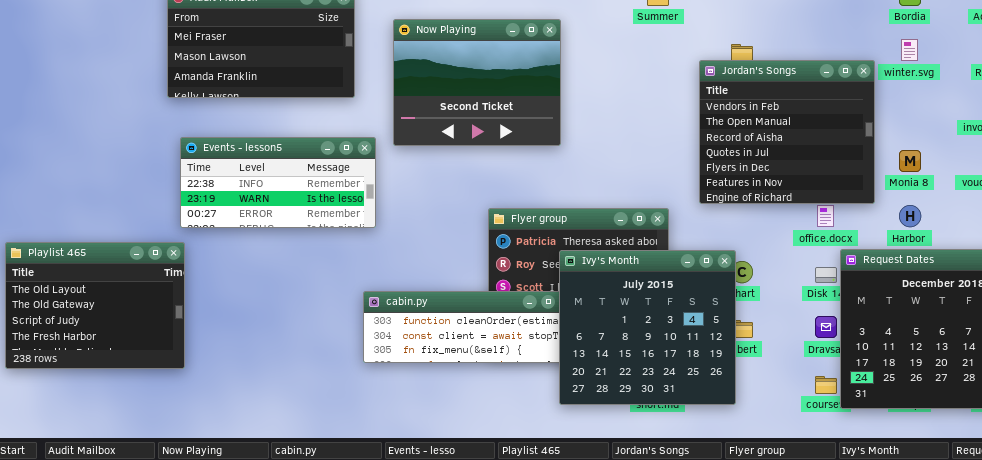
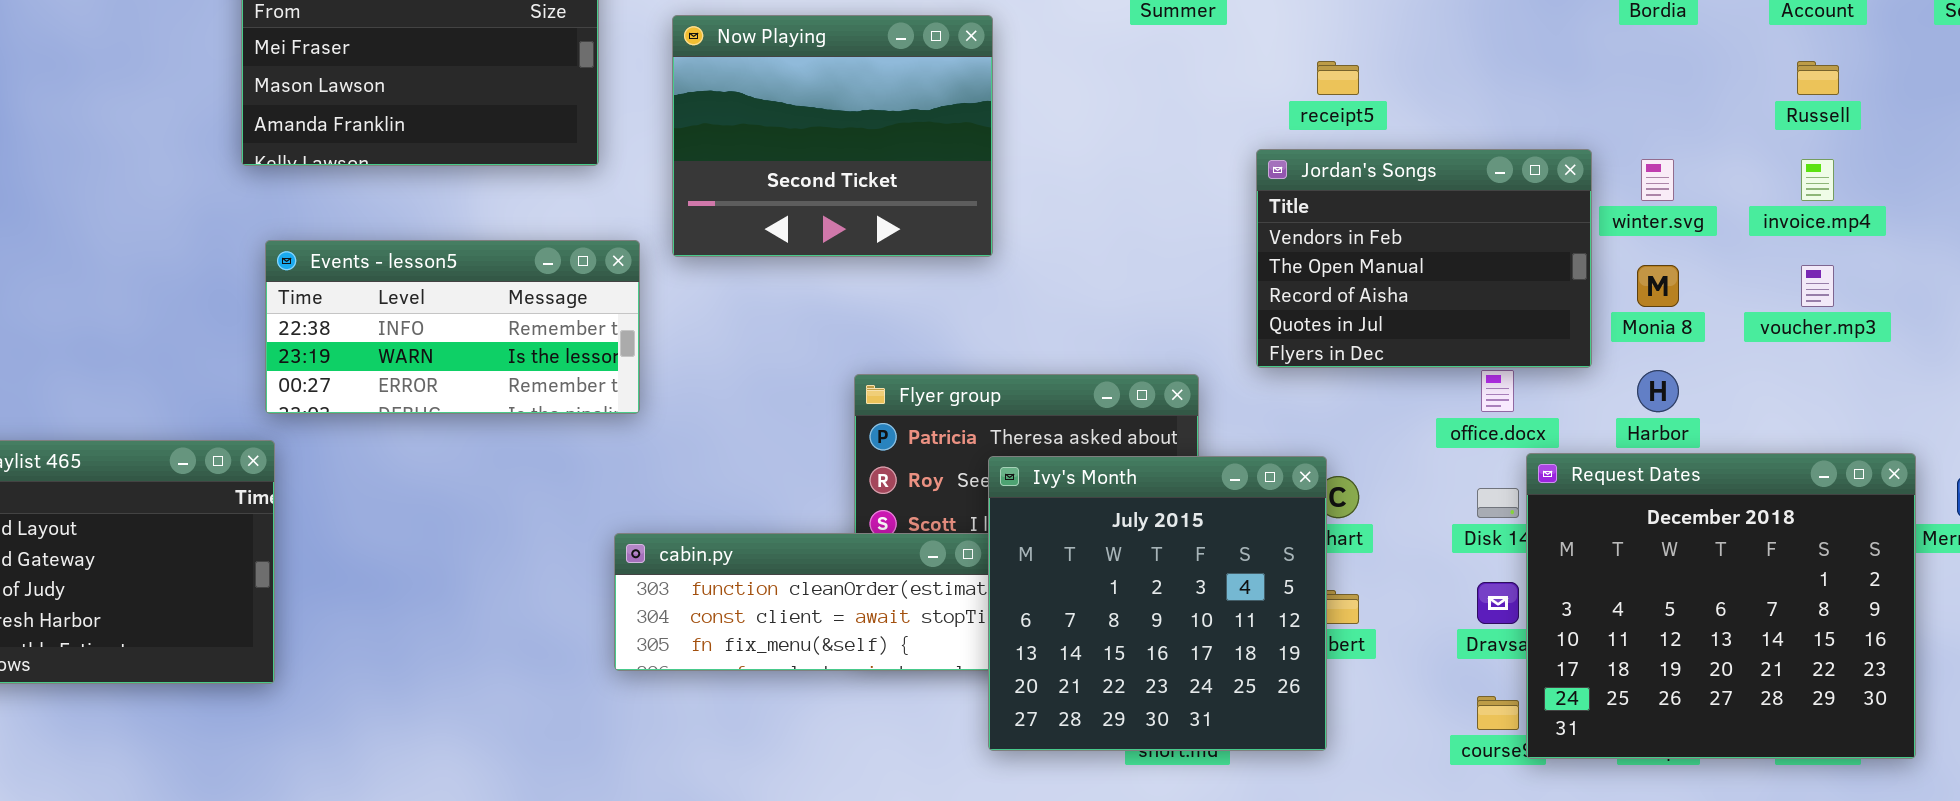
winter.svg: [901,39,918,61] -> [1641,159,1674,201], moved
Jordan's Songs: [699,60,875,204] -> [1256,149,1592,368], resized

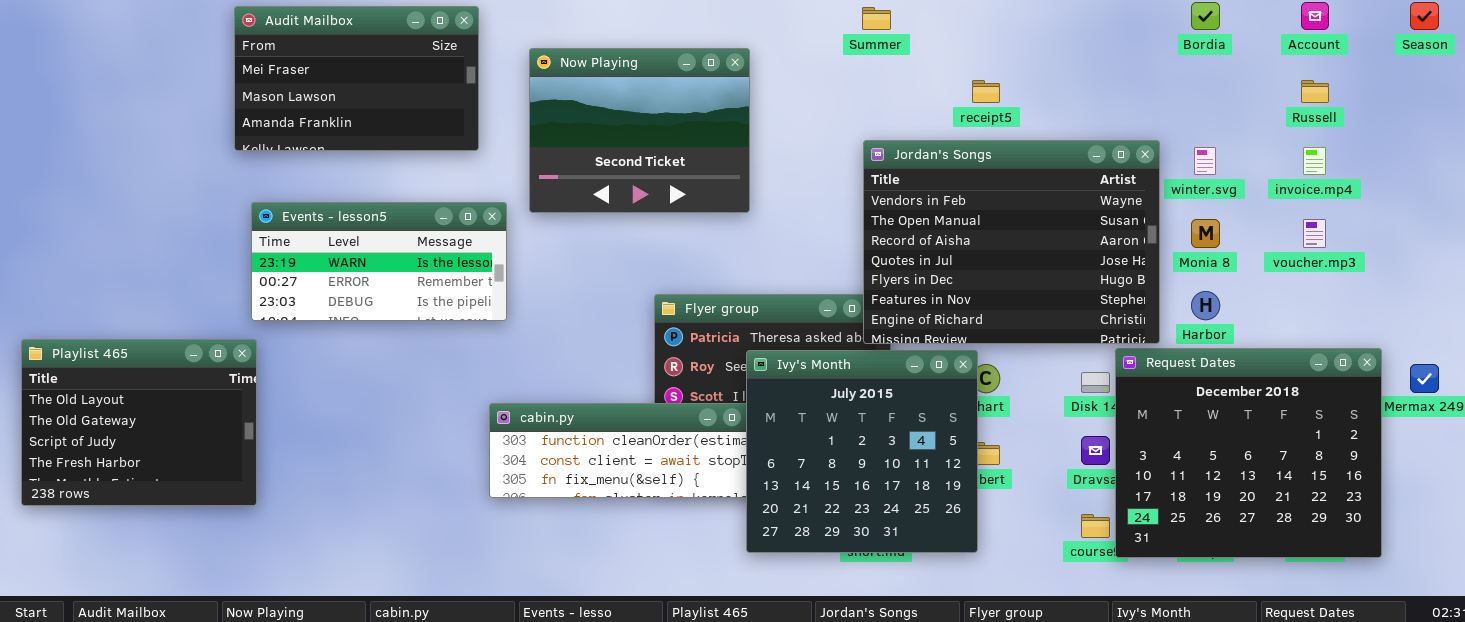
Jordan's Songs: [1256,149,1592,368] -> [863,140,1160,344], resized
Events - lesson5: [265,240,640,414] -> [251,202,507,321], scrolled down 1 row

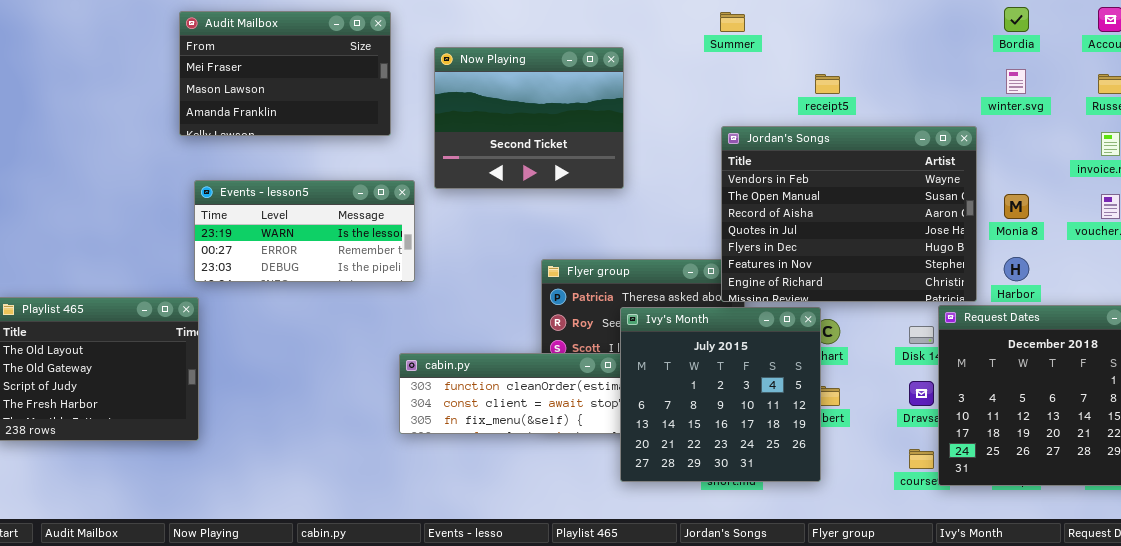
winter.svg: [1194,147,1216,175] -> [1006,69,1026,94], moved

